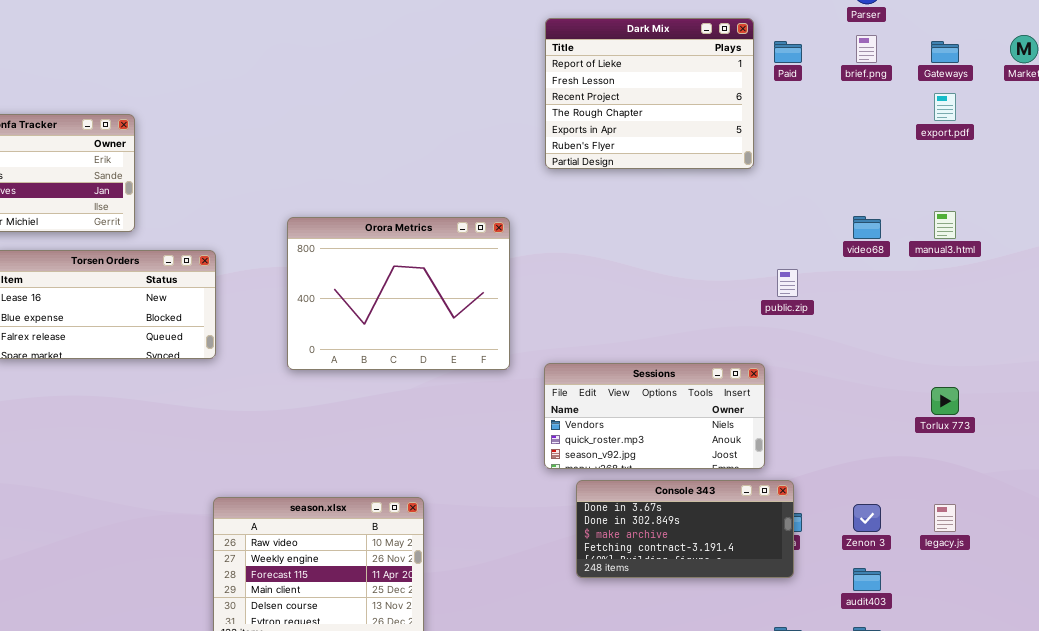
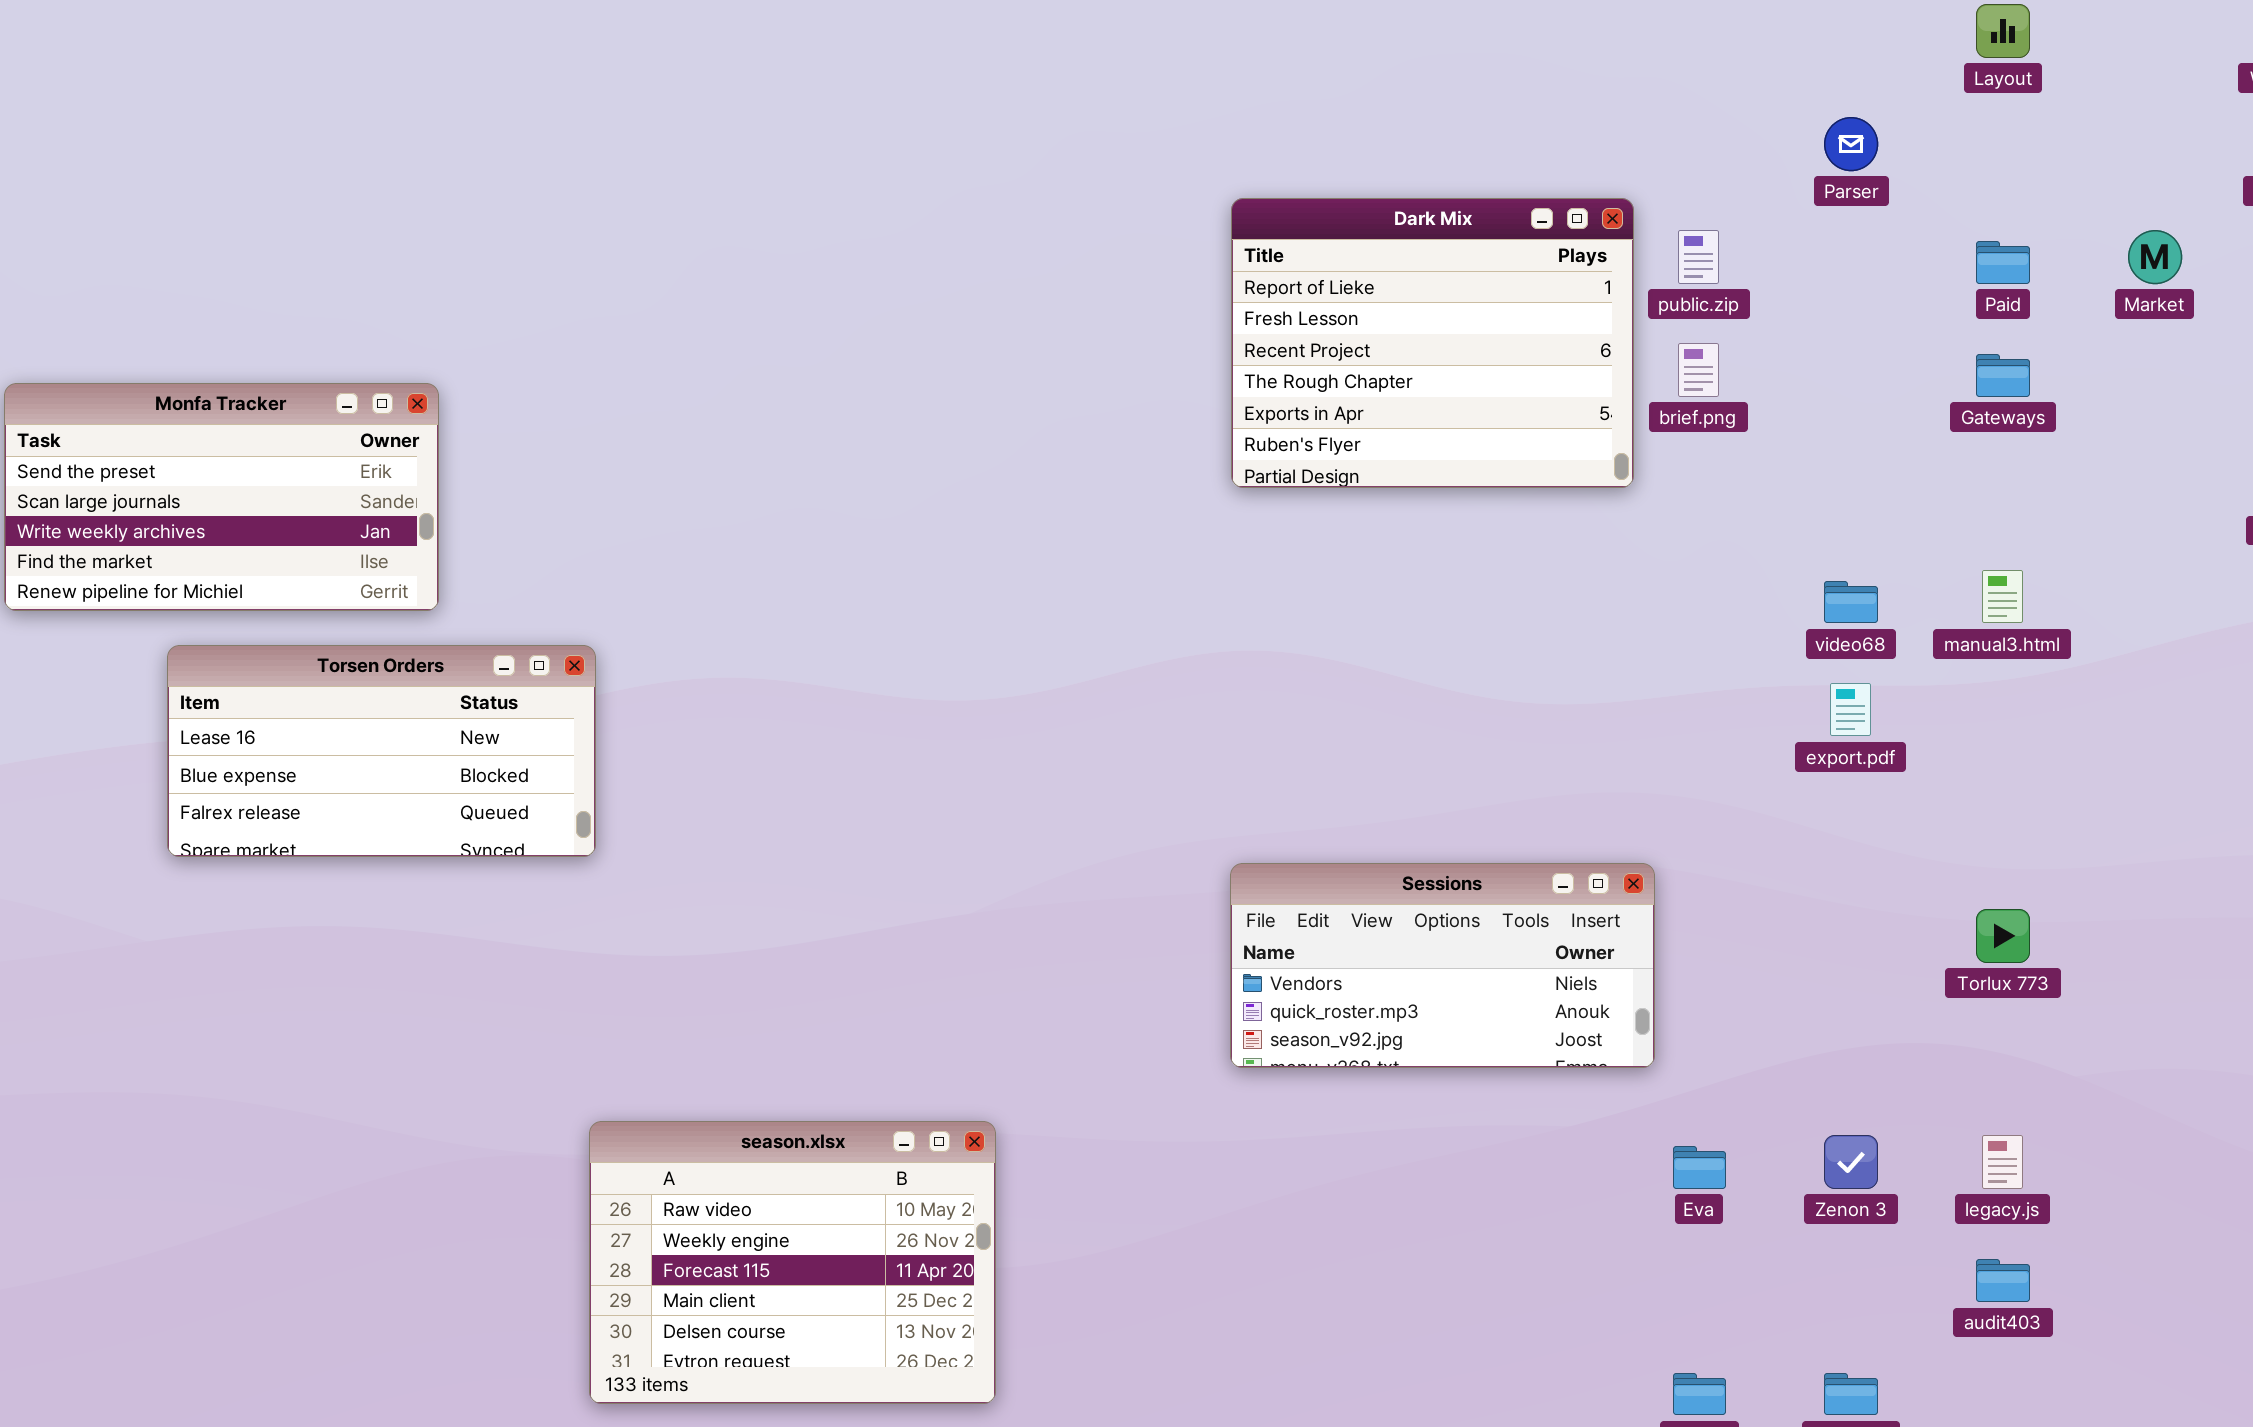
brief.png: [856,35,877,63] -> [1678,343,1719,397], moved
Paid: [774,41,802,63] -> [1976,241,2030,284], moved
Gateways: [931,41,959,63] -> [1976,354,2030,397], moved
export.pdf: [934,93,956,121] -> [1830,683,1871,736], moved
Orora Metrics: [287,217,510,370] -> none, closed
public.zip: [777,269,798,297] -> [1678,230,1719,284], moved
Console 343: [576,480,794,578] -> none, closed
audit403: [853,568,881,591] -> [1976,1259,2030,1302], moved

